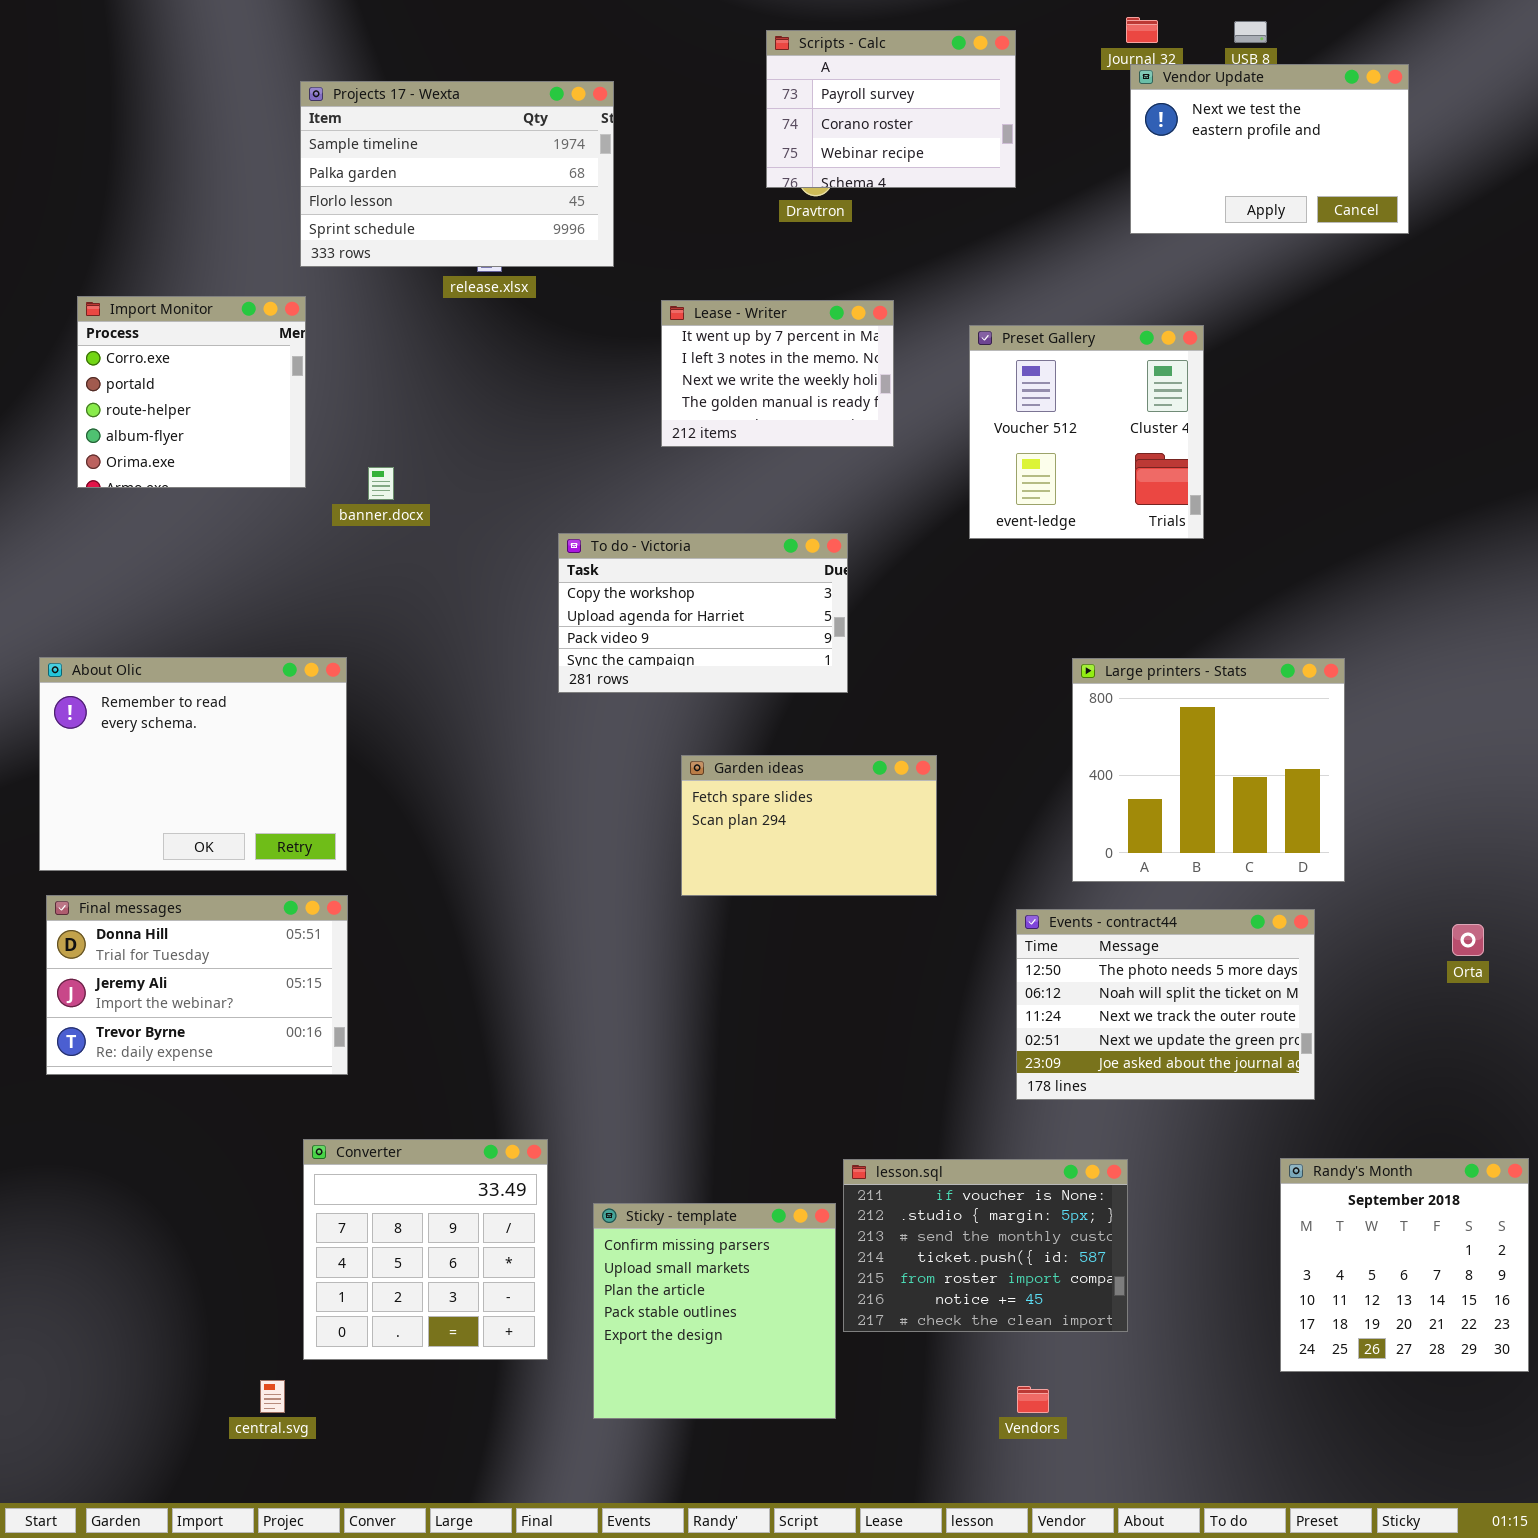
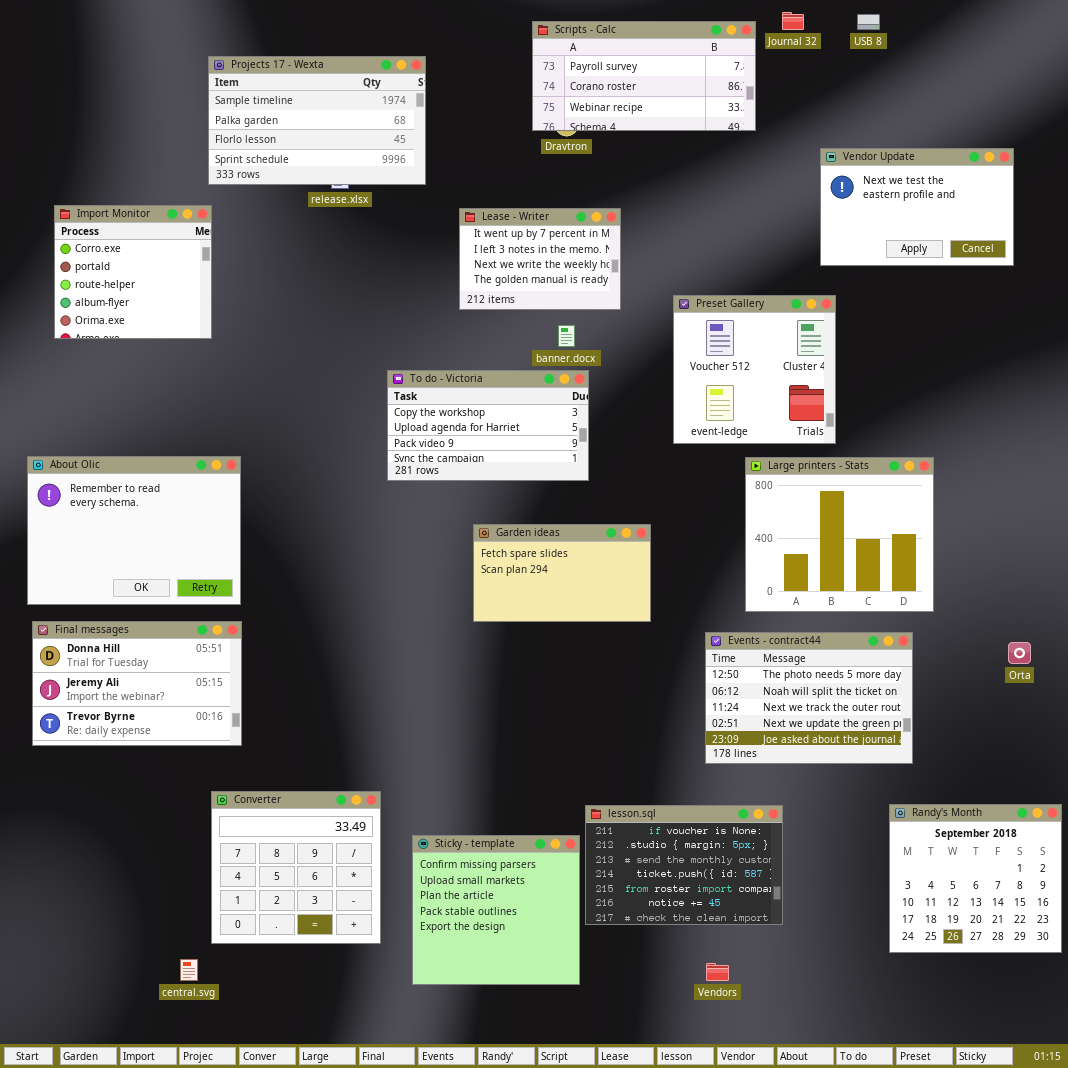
Scripts - Calc: [766,30,1016,188] -> [532,21,756,131], resized
Vendor Update: [1130,64,1409,234] -> [820,148,1014,266], moved
Preset Gallery: [969,325,1204,539] -> [673,295,836,444], moved
banner.docx: [368,467,394,500] -> [558,325,575,347], moved

